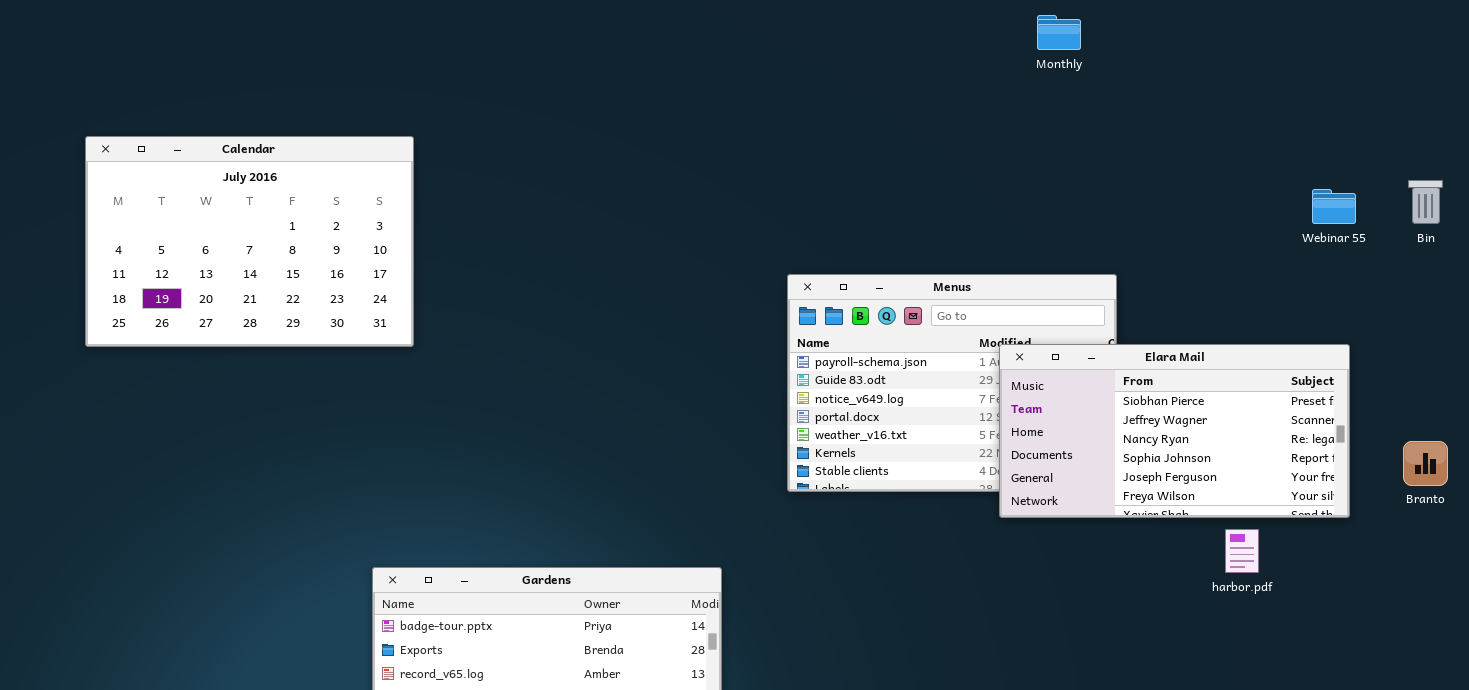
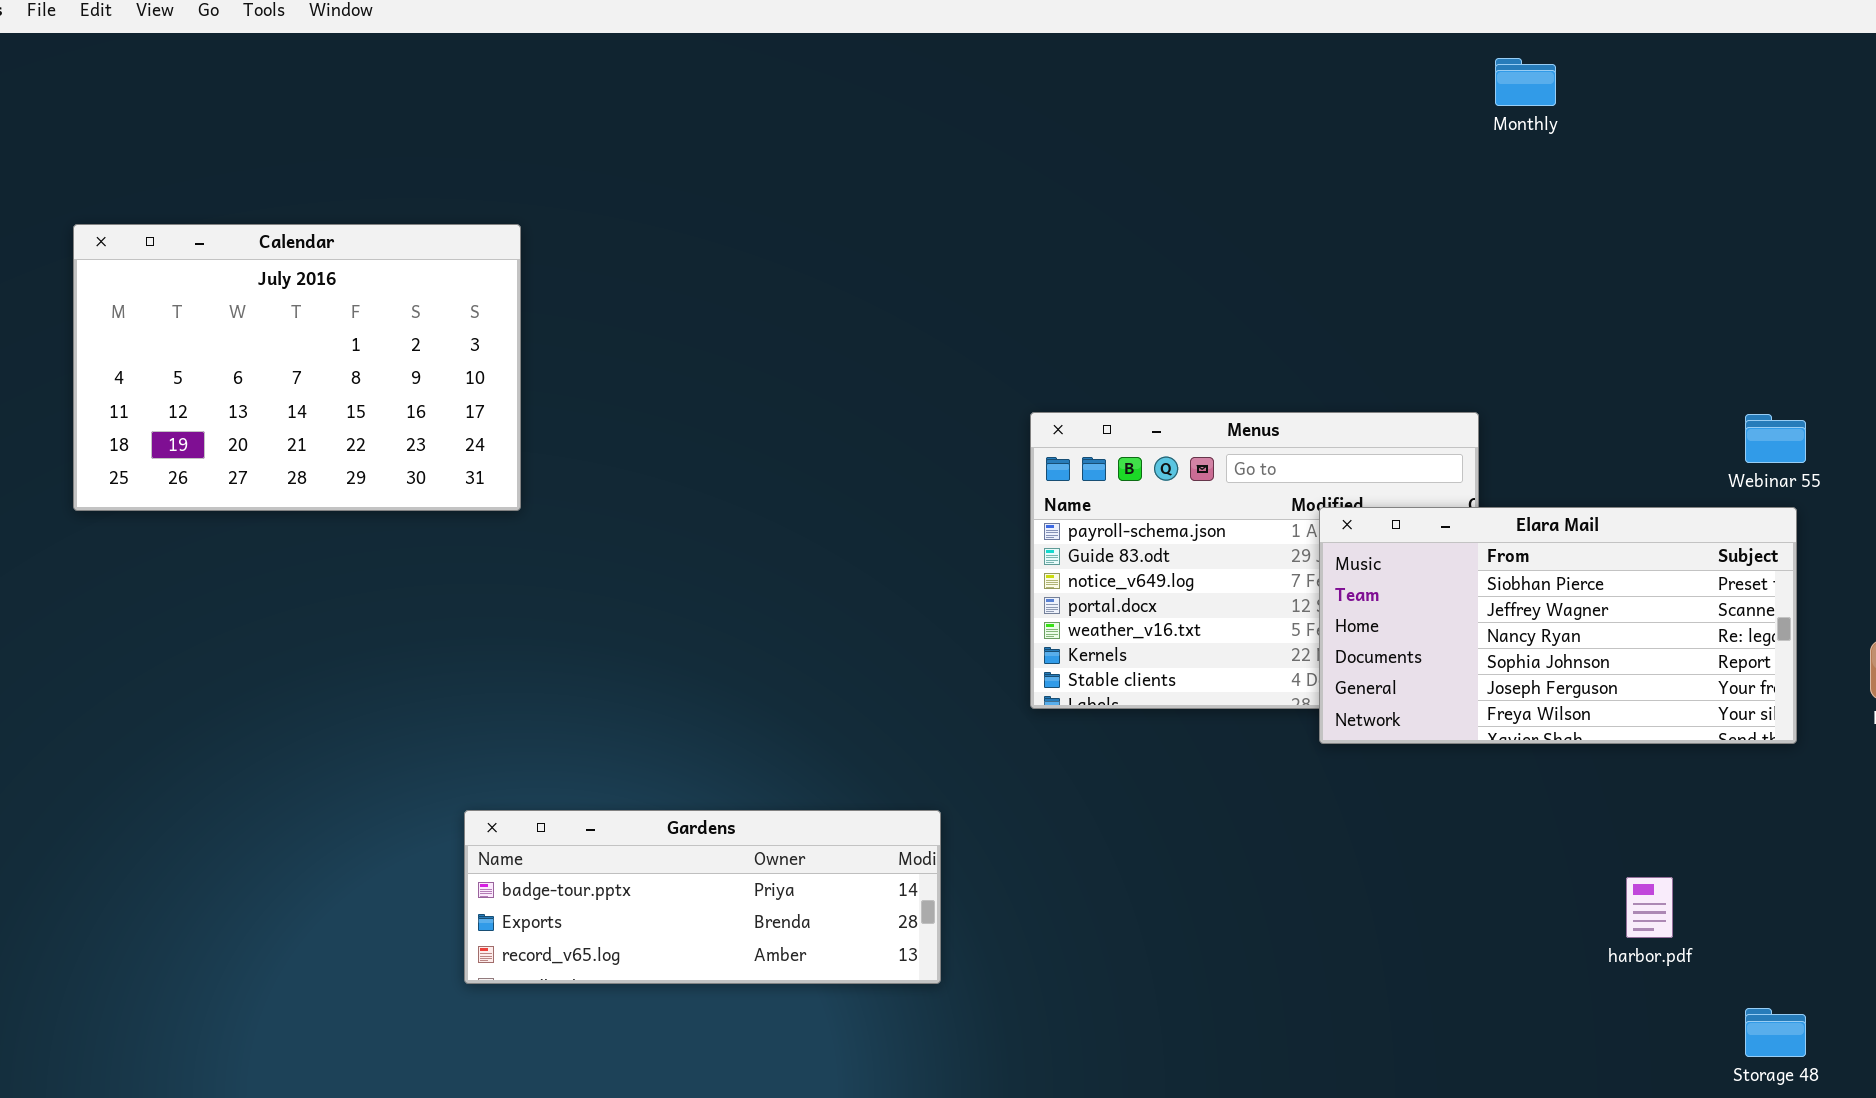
Monthly: [1037,15,1081,50] -> [1495,58,1556,106], moved
Webinar 55: [1312,189,1356,224] -> [1745,414,1806,463], moved
harbor.pdf: [1225,529,1259,573] -> [1626,877,1673,938], moved

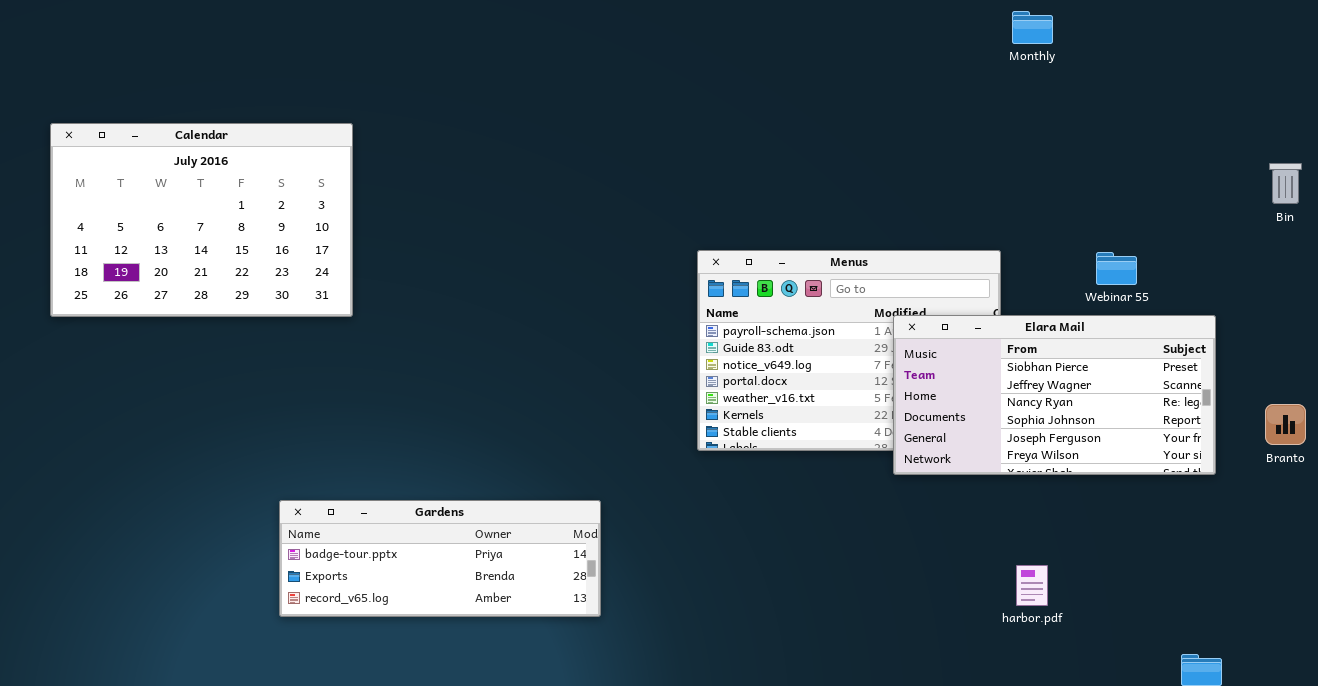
Webinar 55: [1745,414,1806,463] -> [1096,252,1137,285], moved
Gardens: [464,810,941,984] -> [279,500,601,617], moved
harbor.pdf: [1626,877,1673,938] -> [1016,565,1048,606], moved

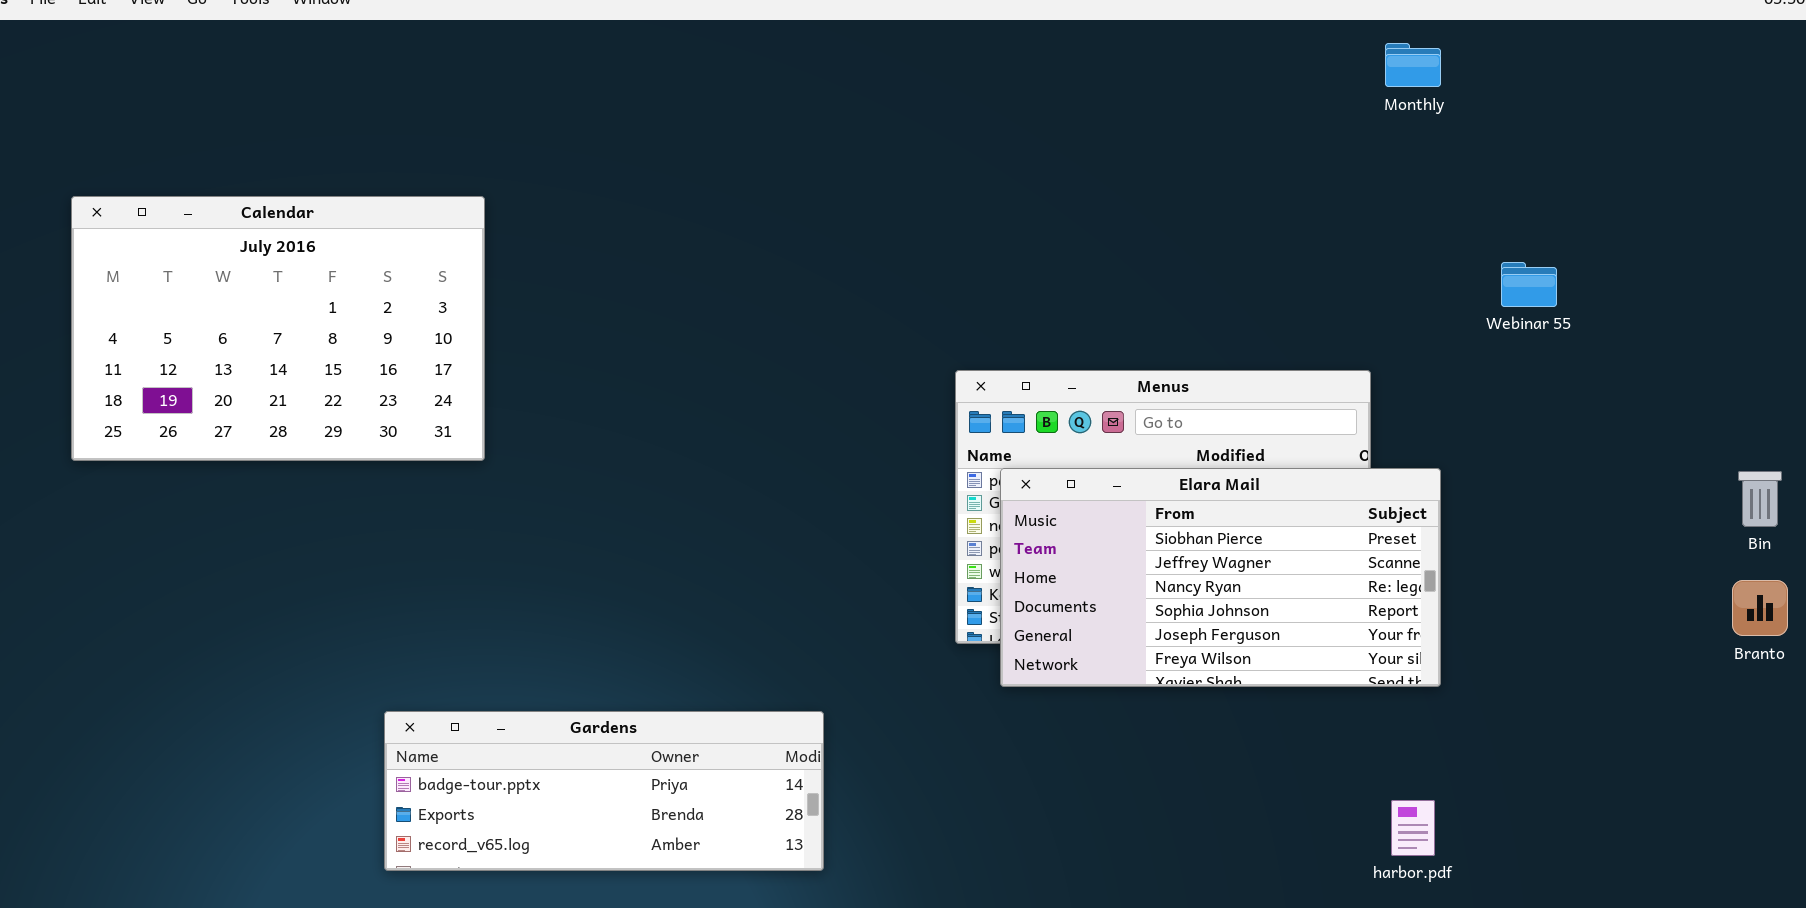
Bin: [1269,163,1302,204] -> [1738,471,1782,527], moved
Webinar 55: [1096,252,1137,285] -> [1501,262,1557,307], moved
Elara Mail: [893,315,1216,475] -> [1000,468,1441,687], moved

